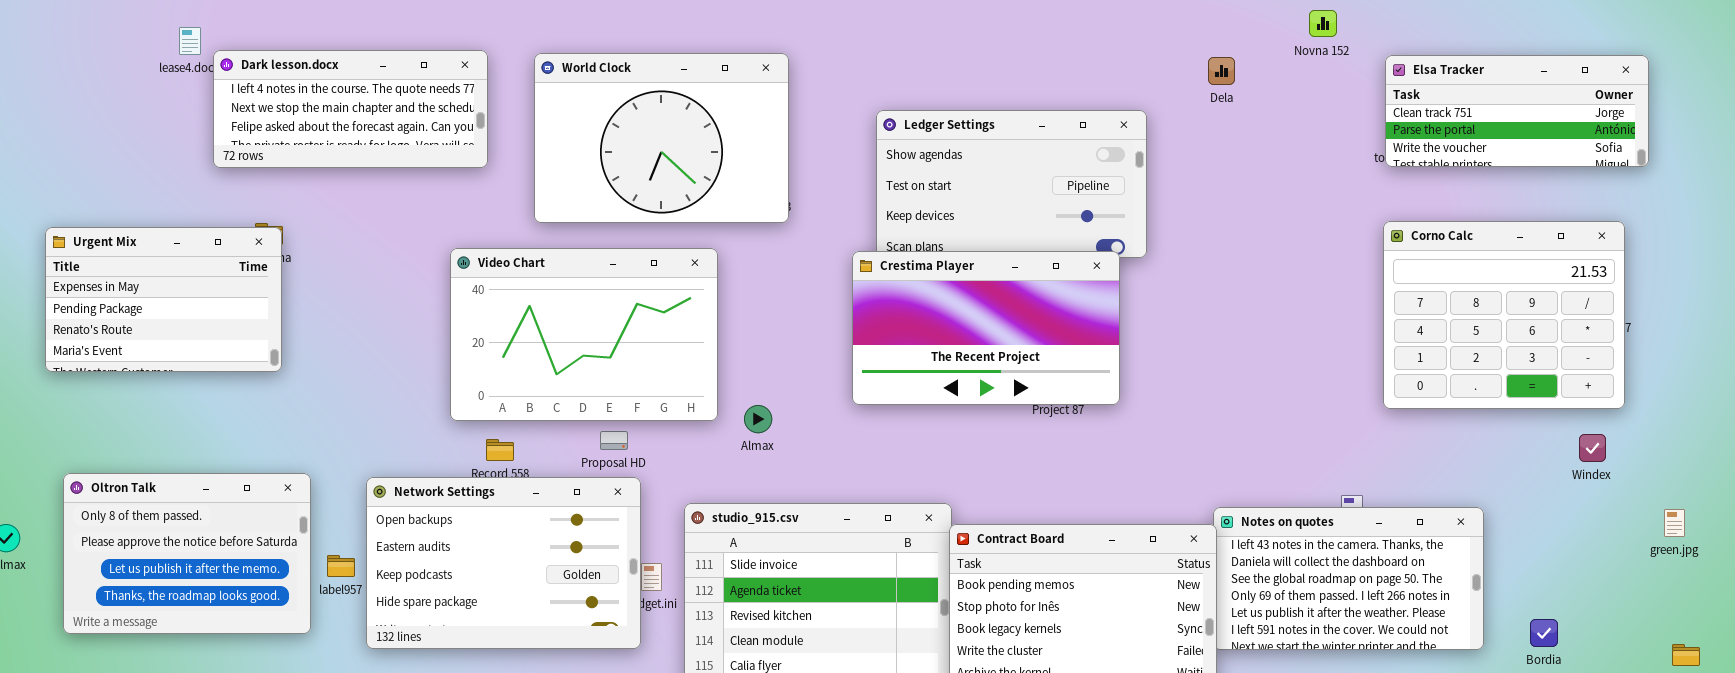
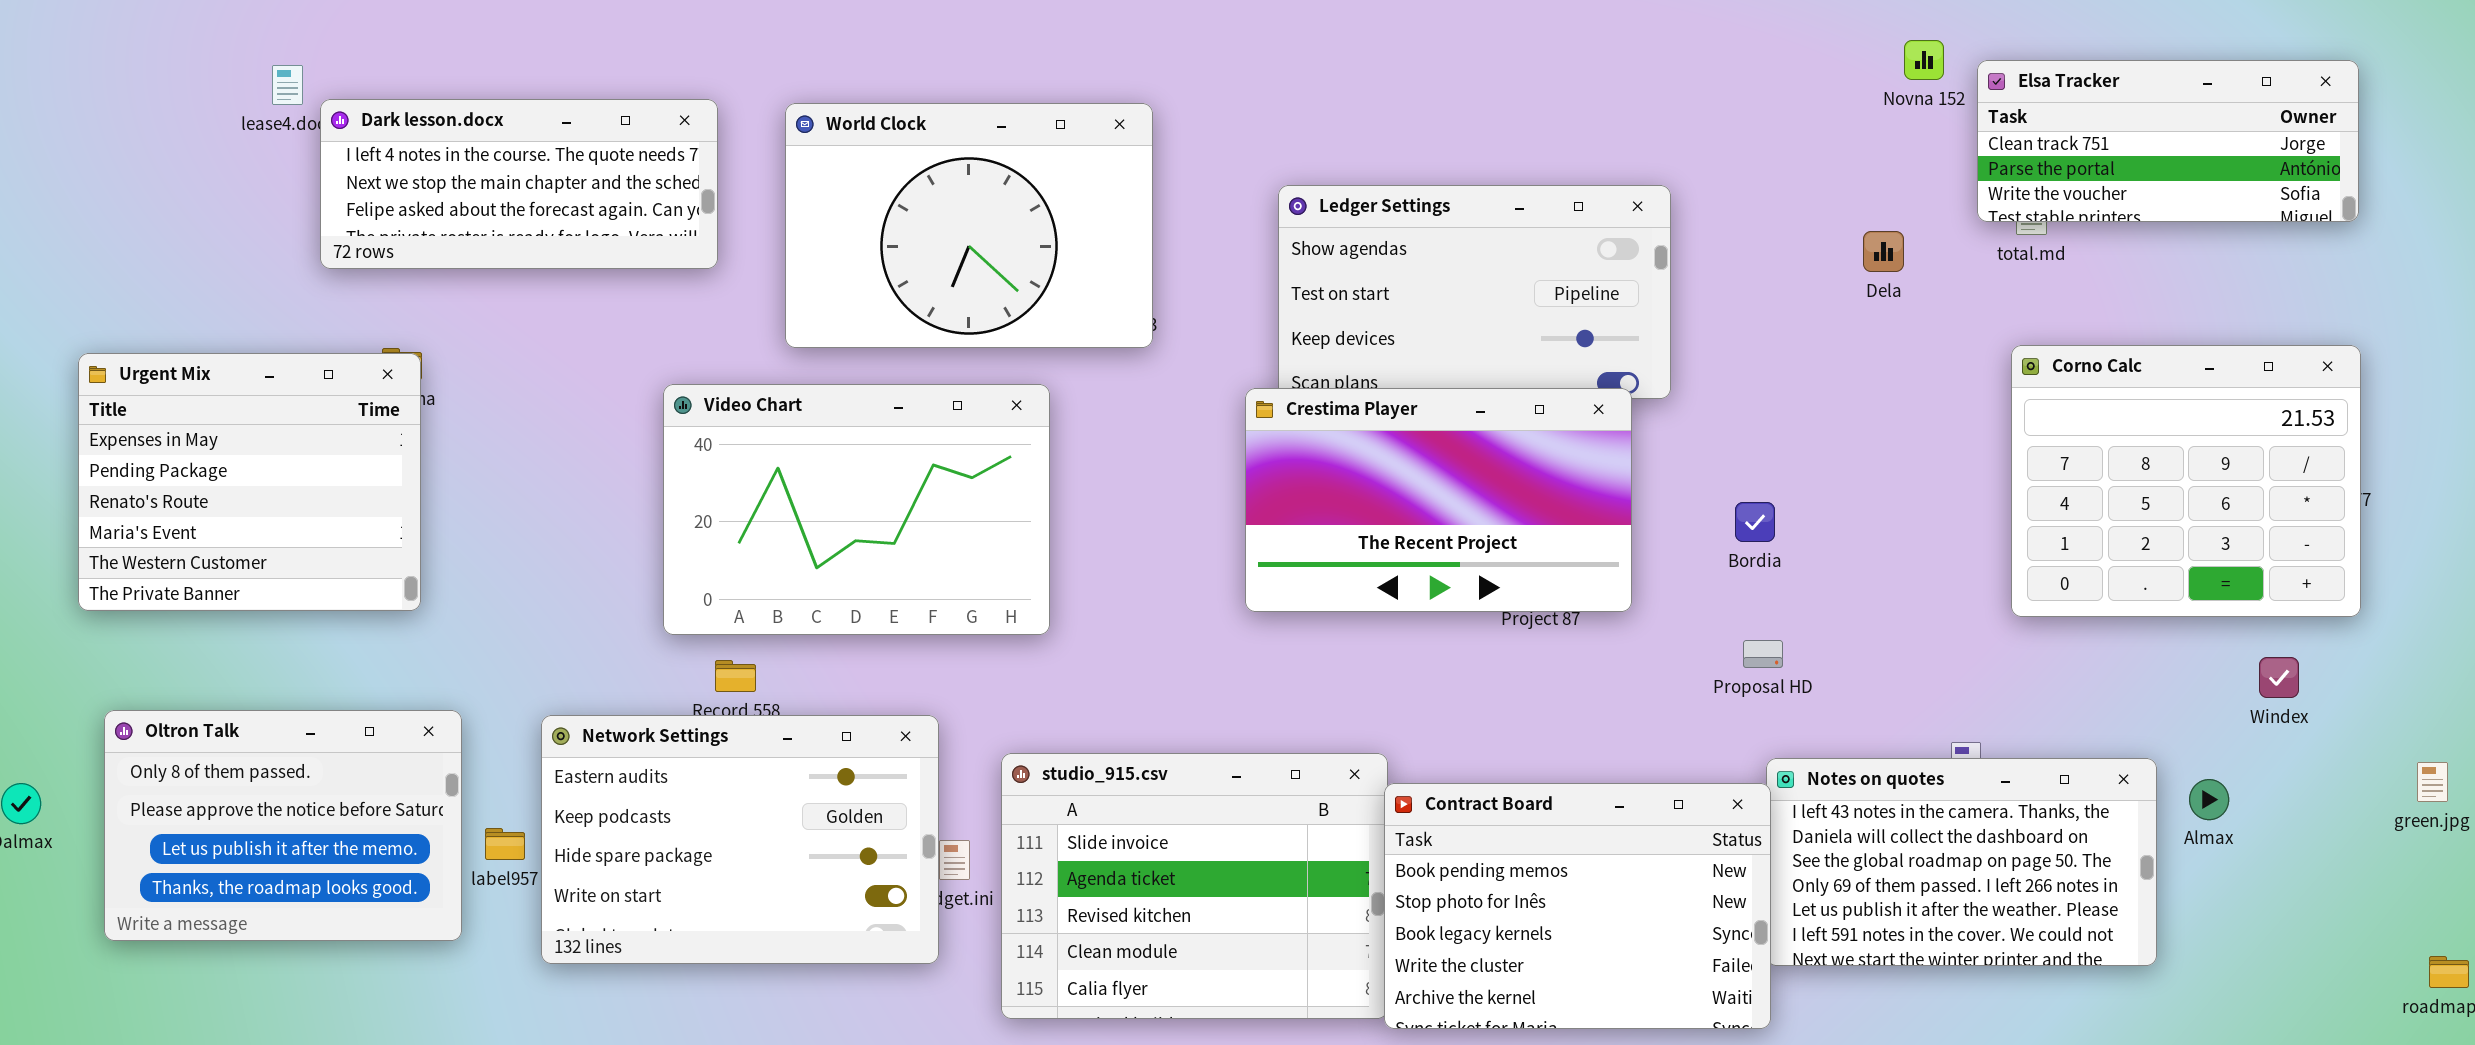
Elsa Tracker: [1385,55,1649,167] -> [1977,60,2359,222], moved
Dela: [1208,57,1235,85] -> [1863,231,1904,272], moved
Urgent Mix: [45,227,282,372] -> [78,353,421,611], resized
Almax: [744,405,772,433] -> [2189,779,2229,820], moved
Proposal HD: [600,431,628,450] -> [1743,640,1783,668], moved
Windex: [1579,434,1606,462] -> [2259,657,2299,698], moved
Network Settings: [366,477,641,649] -> [541,715,939,964], scrolled down 1 row
Bordia: [1530,619,1558,647] -> [1735,502,1775,542], moved

